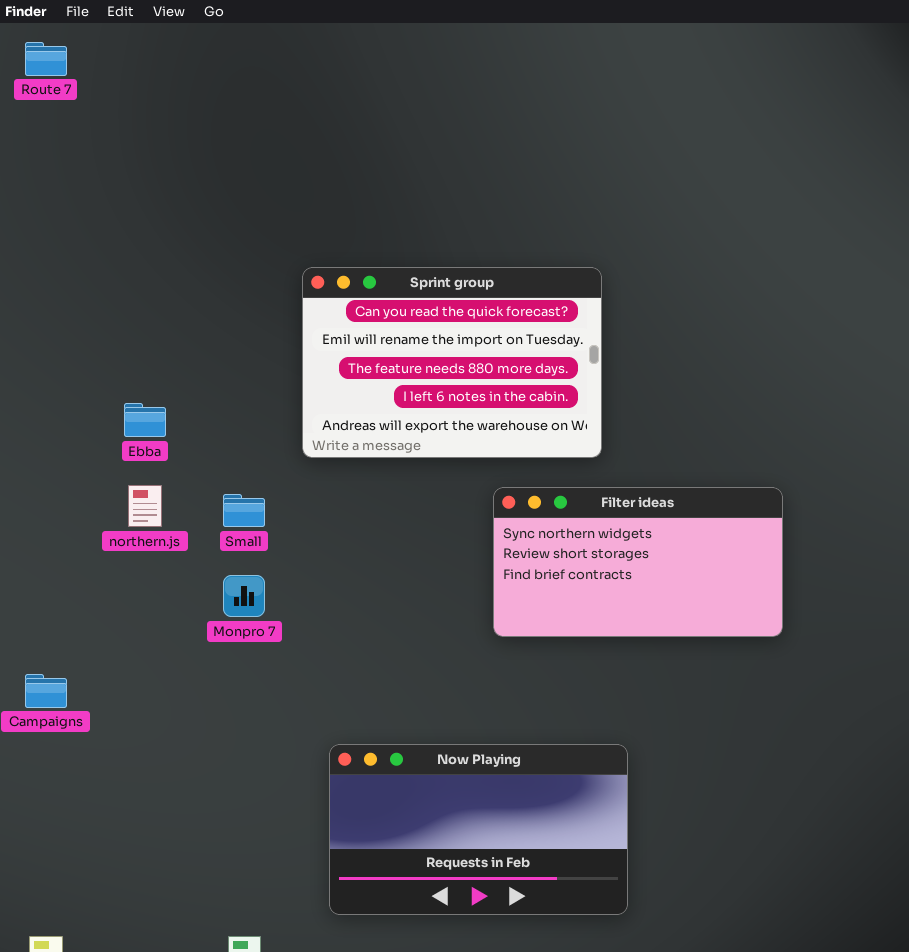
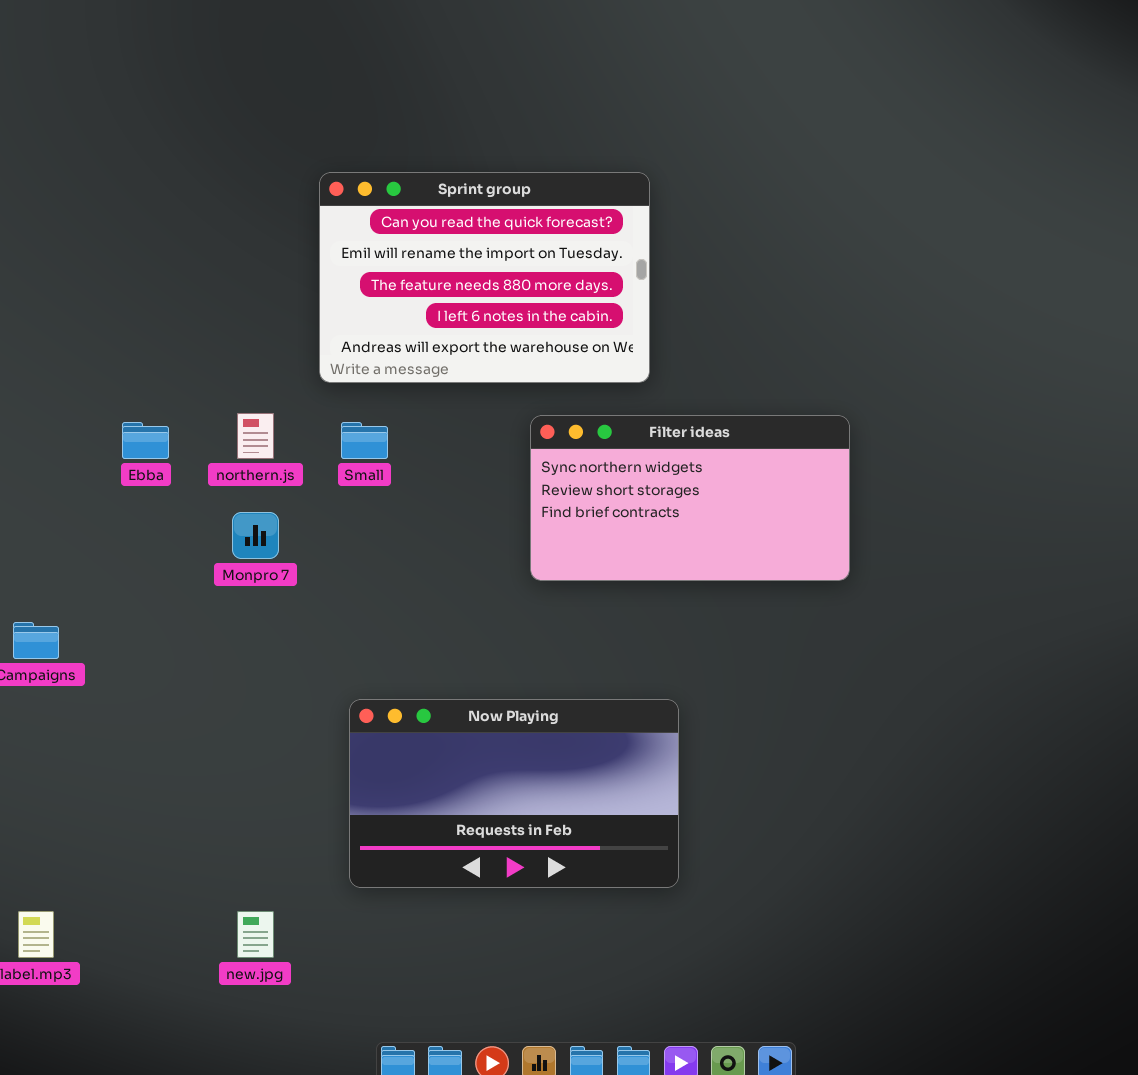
Ebba: [124,403,166,437] -> [122,422,169,459], moved
northern.js: [128,485,162,527] -> [237,413,274,459], moved
Small: [223,494,265,527] -> [341,422,388,459], moved

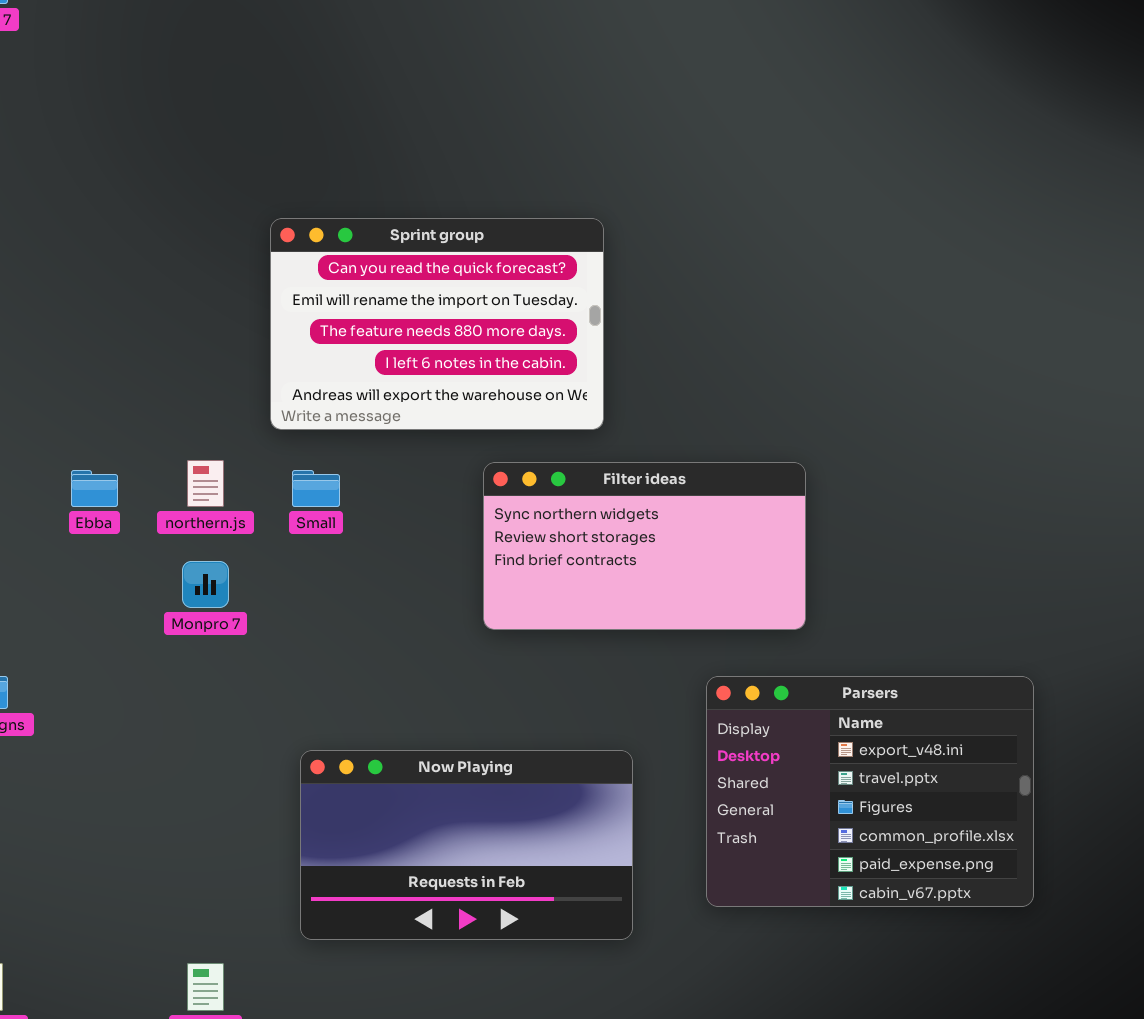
Parsers: none -> [706,676,1034,907], opened

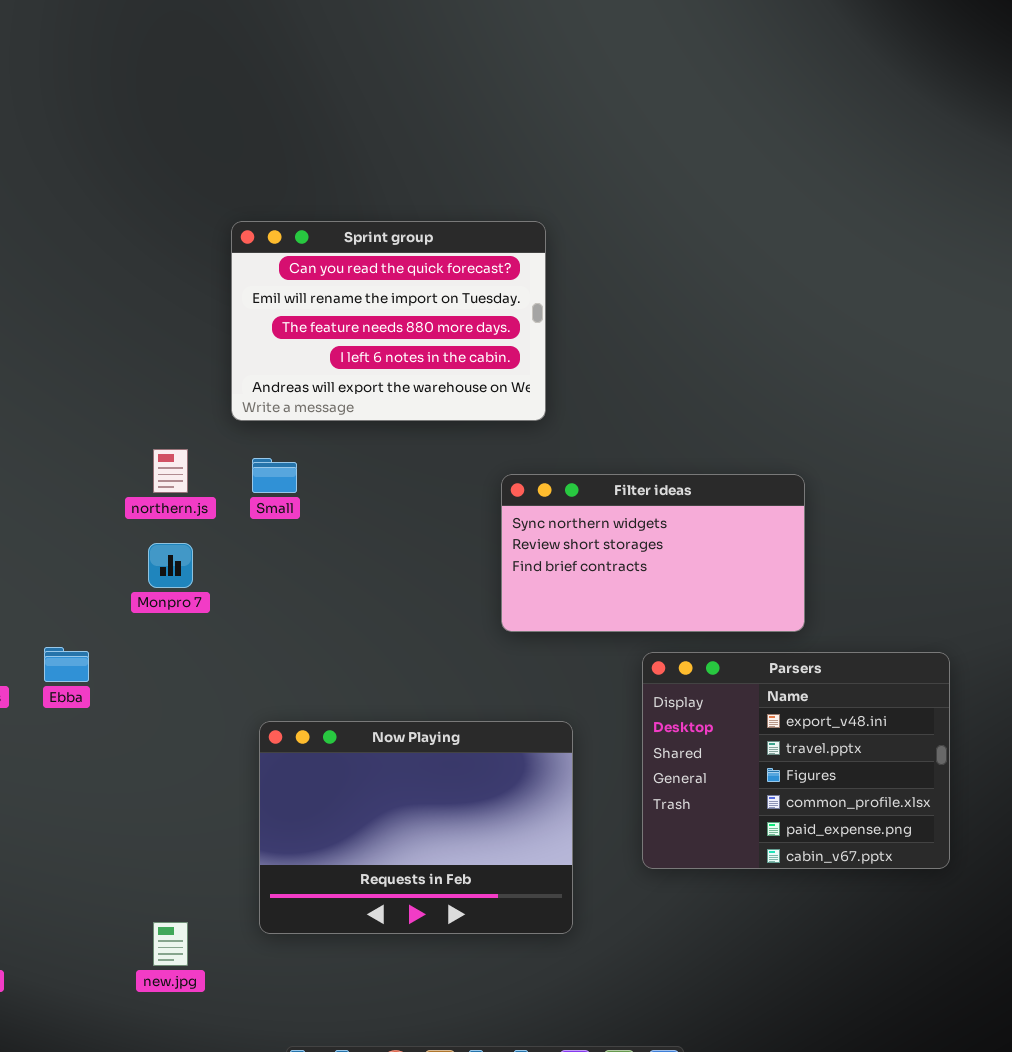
Filter ideas: [483,462,806,630] -> [501,474,805,632], moved
Ebba: [71,470,118,507] -> [44,647,89,682], moved
Now Playing: [300,750,633,940] -> [259,721,573,934], resized

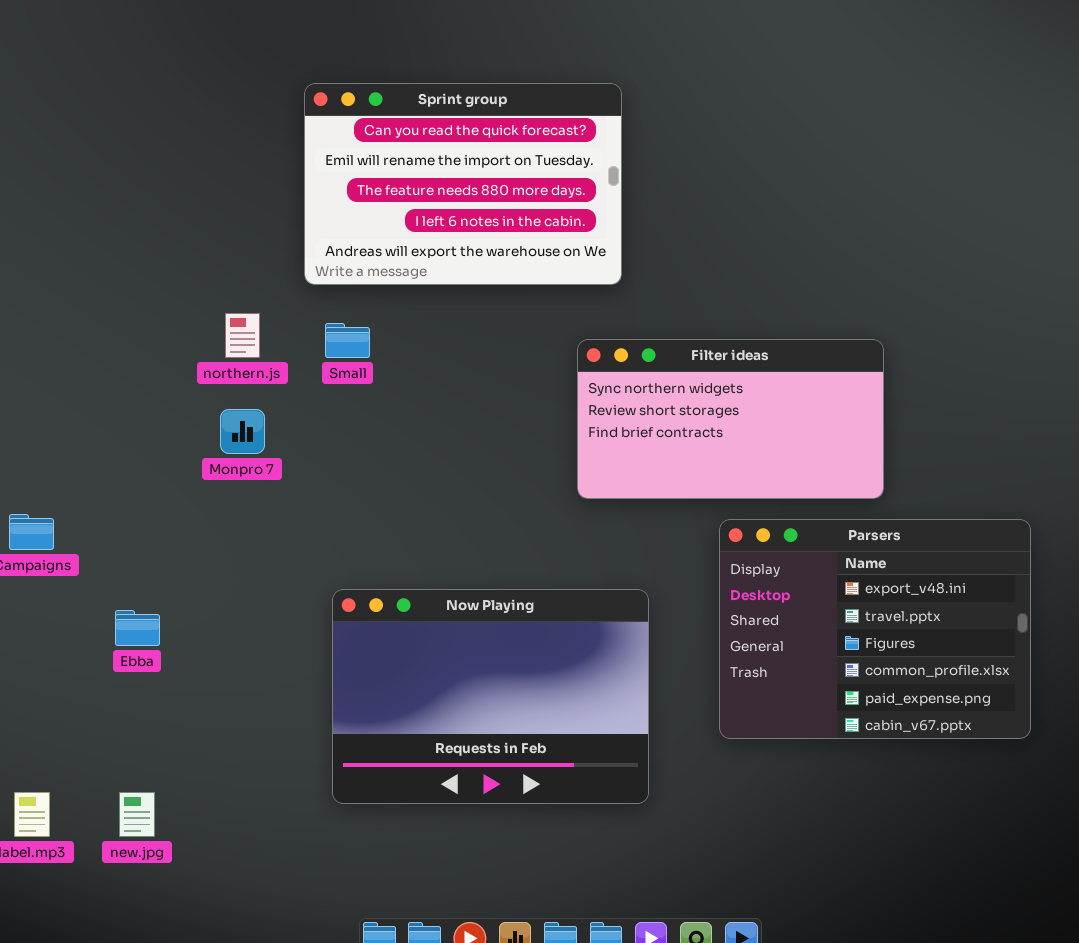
Ebba: [44,647,89,682] -> [115,610,160,646], moved
new.jpg: [153,922,188,966] -> [119,792,155,837], moved

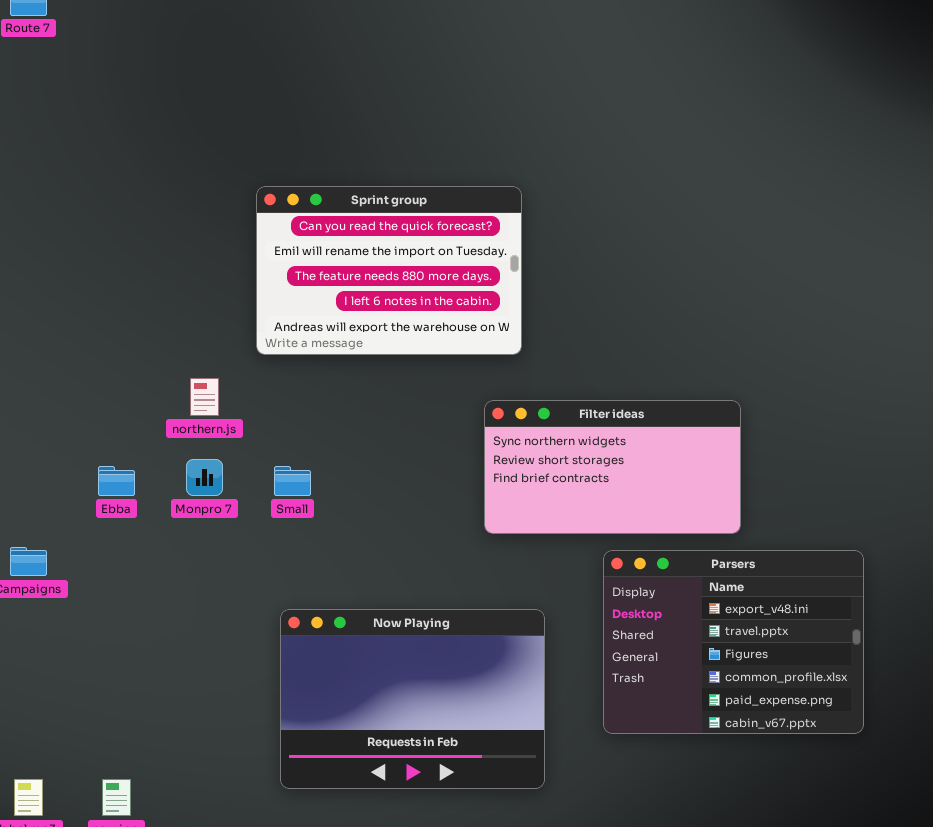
Small: [325,323,370,358] -> [274,466,311,496], moved
Ebba: [115,610,160,646] -> [98,466,135,496], moved

